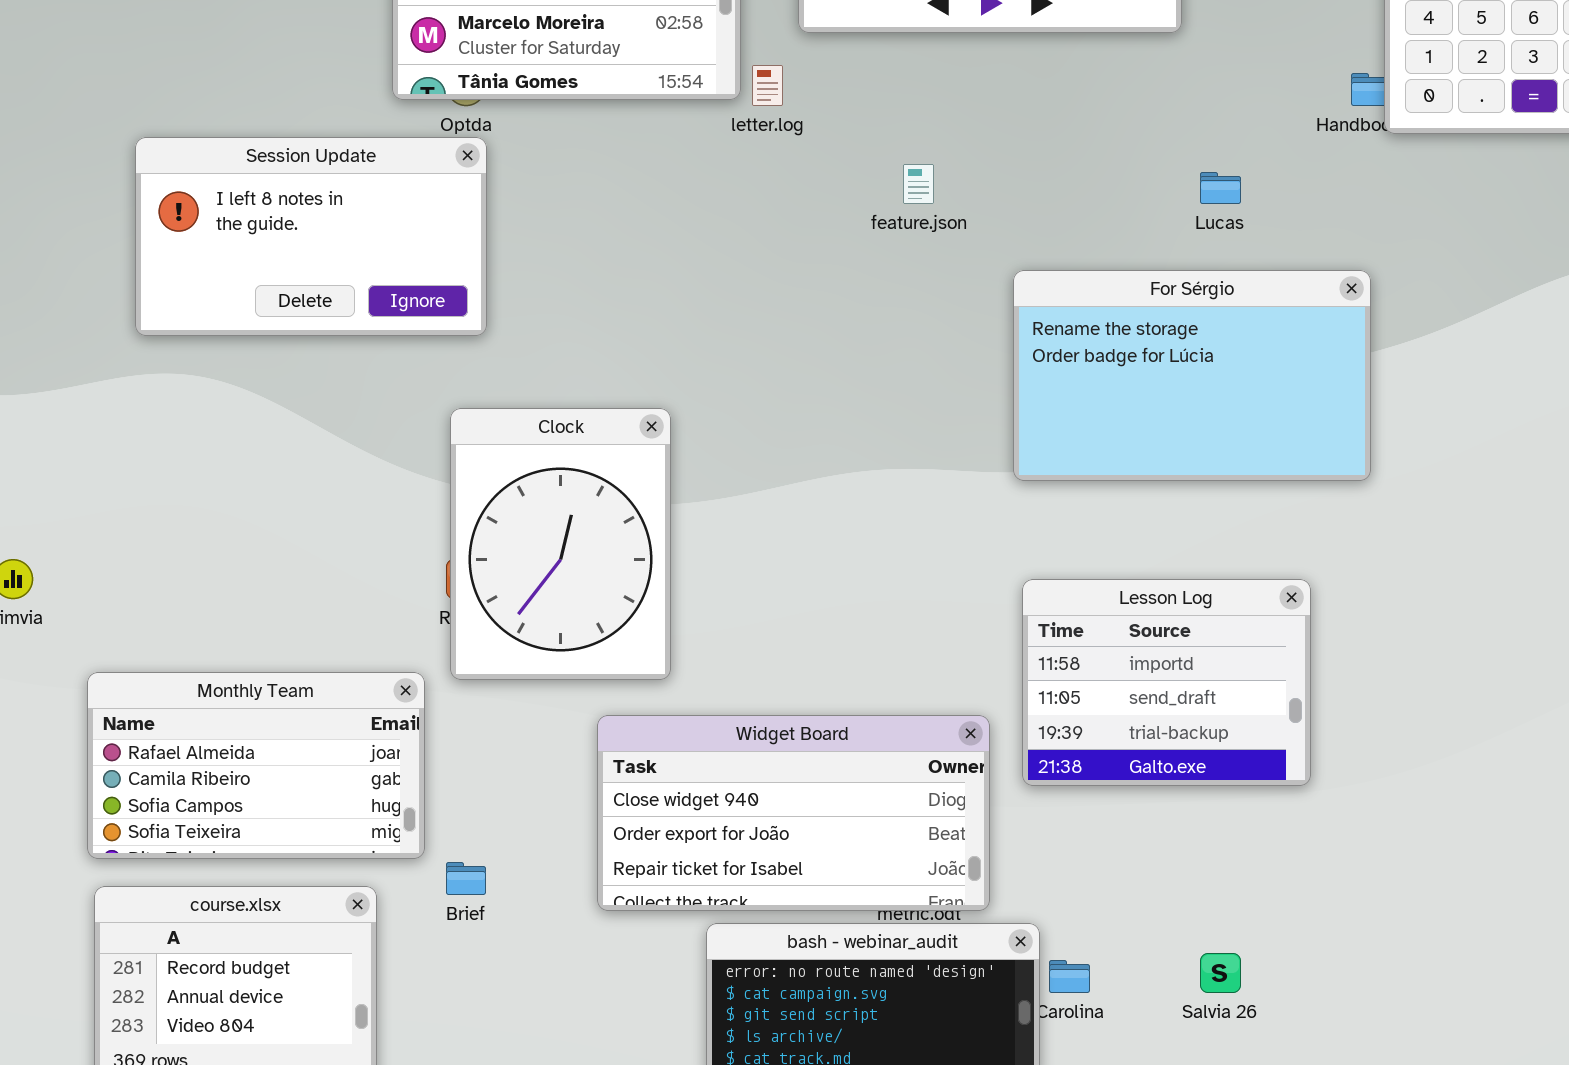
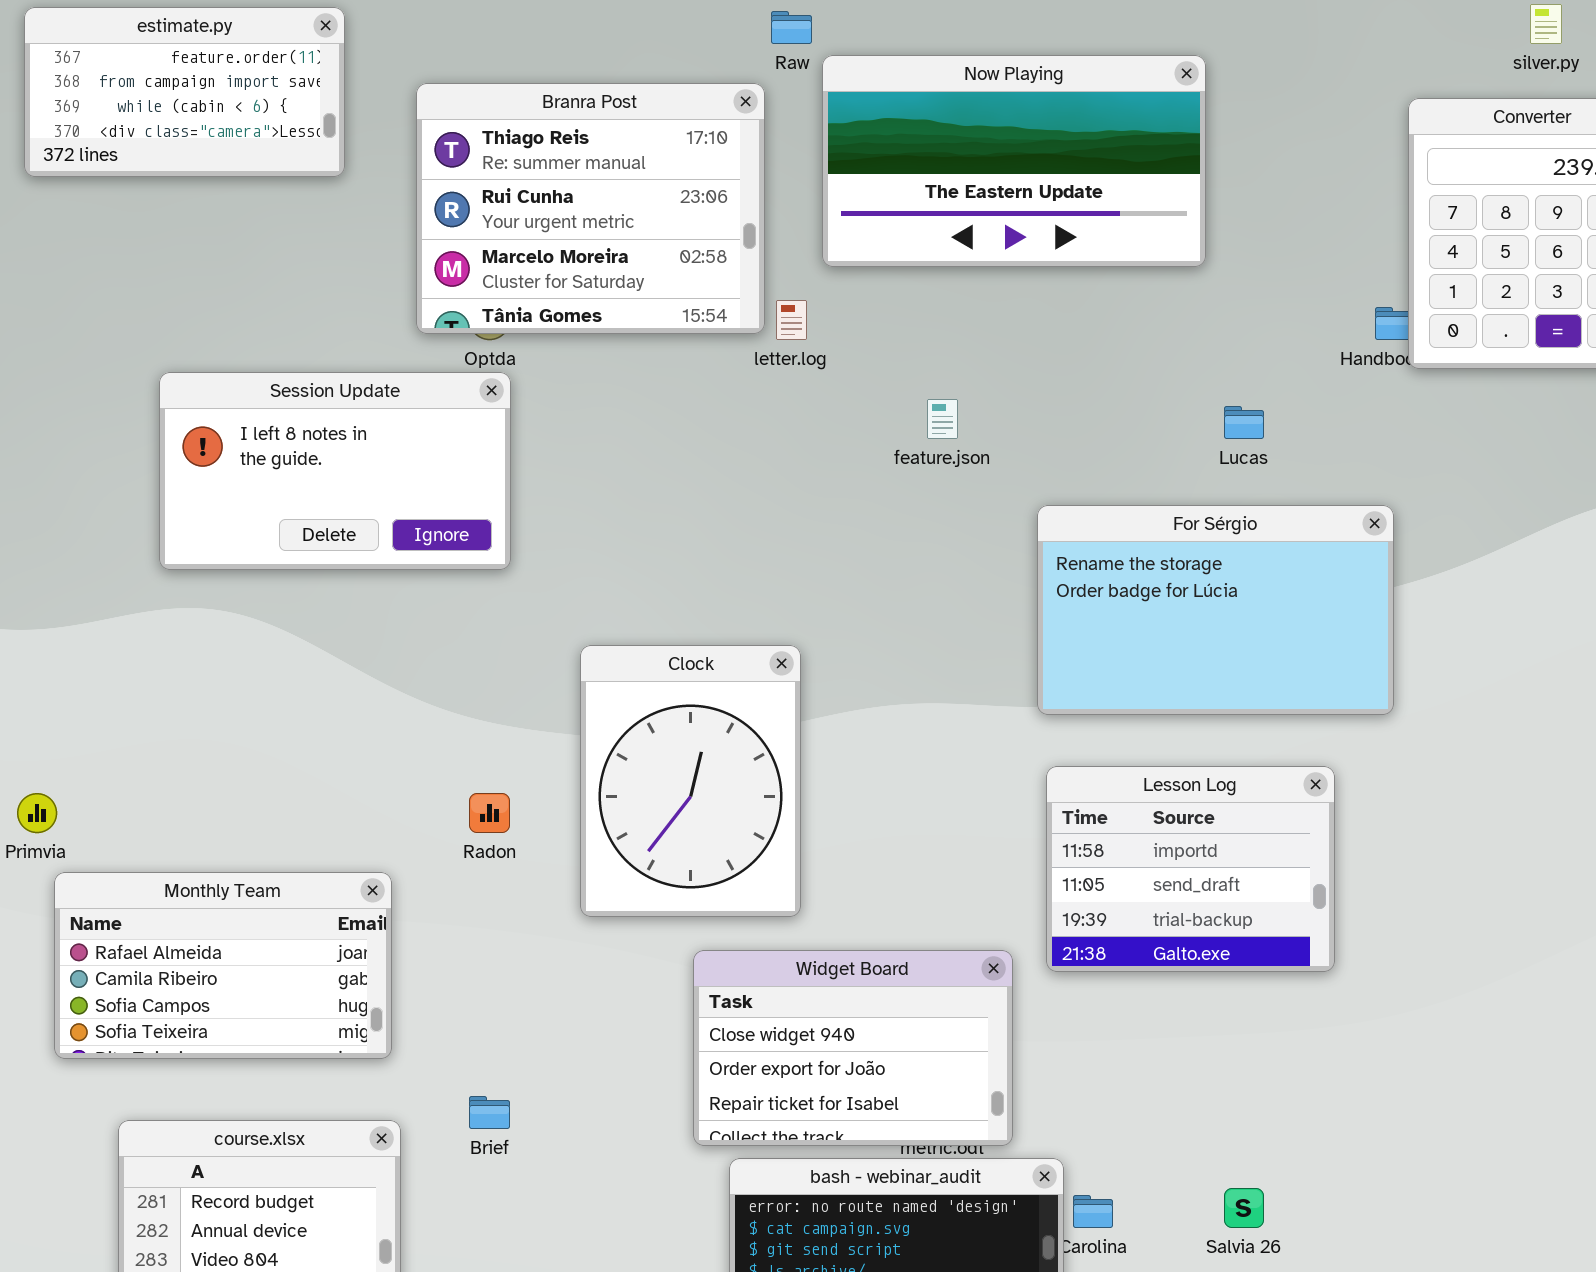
Clock: [450,408,671,680] -> [580,645,801,917], moved
Lesson Log: [1022,579,1311,786] -> [1046,766,1335,972], moved
Monthly Team: [87,672,425,859] -> [54,872,392,1059], moved
Widget Board: [597,715,990,911] -> [693,950,1013,1146], resized

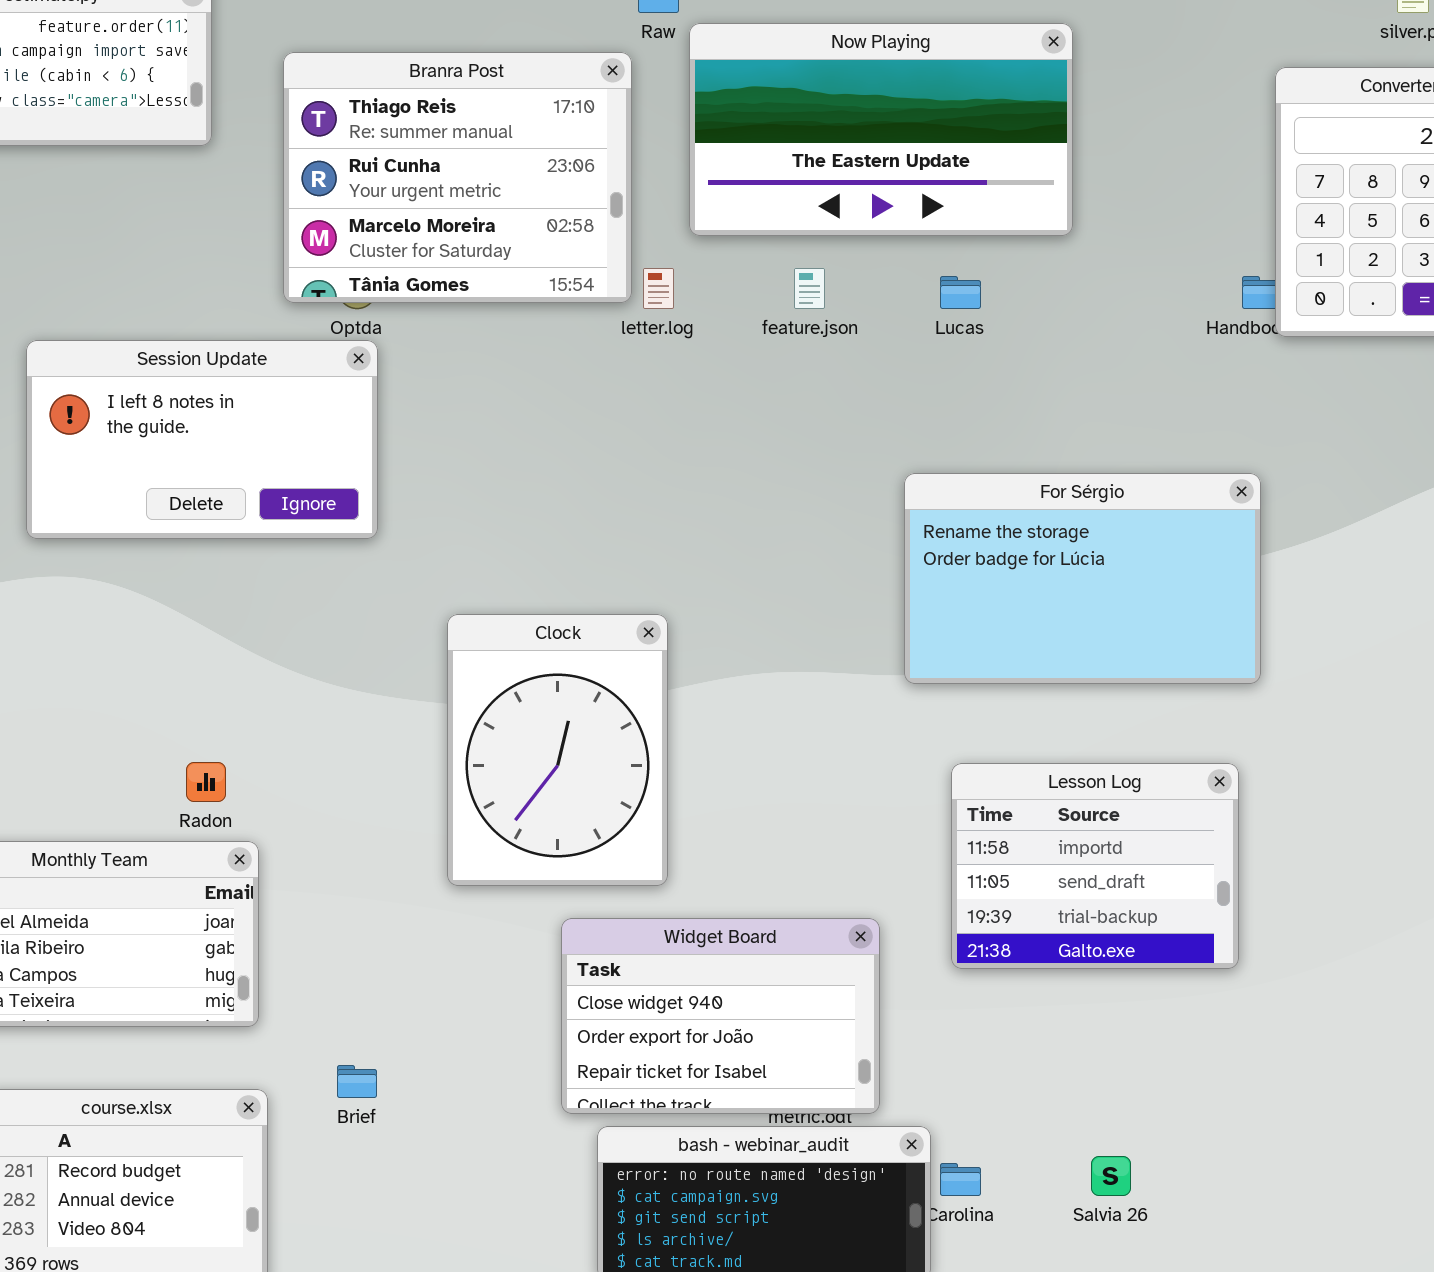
feature.json: [927,399,958,439] -> [794,268,825,309], moved
Lucas: [1224,406,1264,439] -> [940,276,981,309], moved
Lesson Log: [1046,766,1335,972] -> [951,763,1239,969], moved
Radon: [469,793,510,833] -> [186,762,226,802], moved

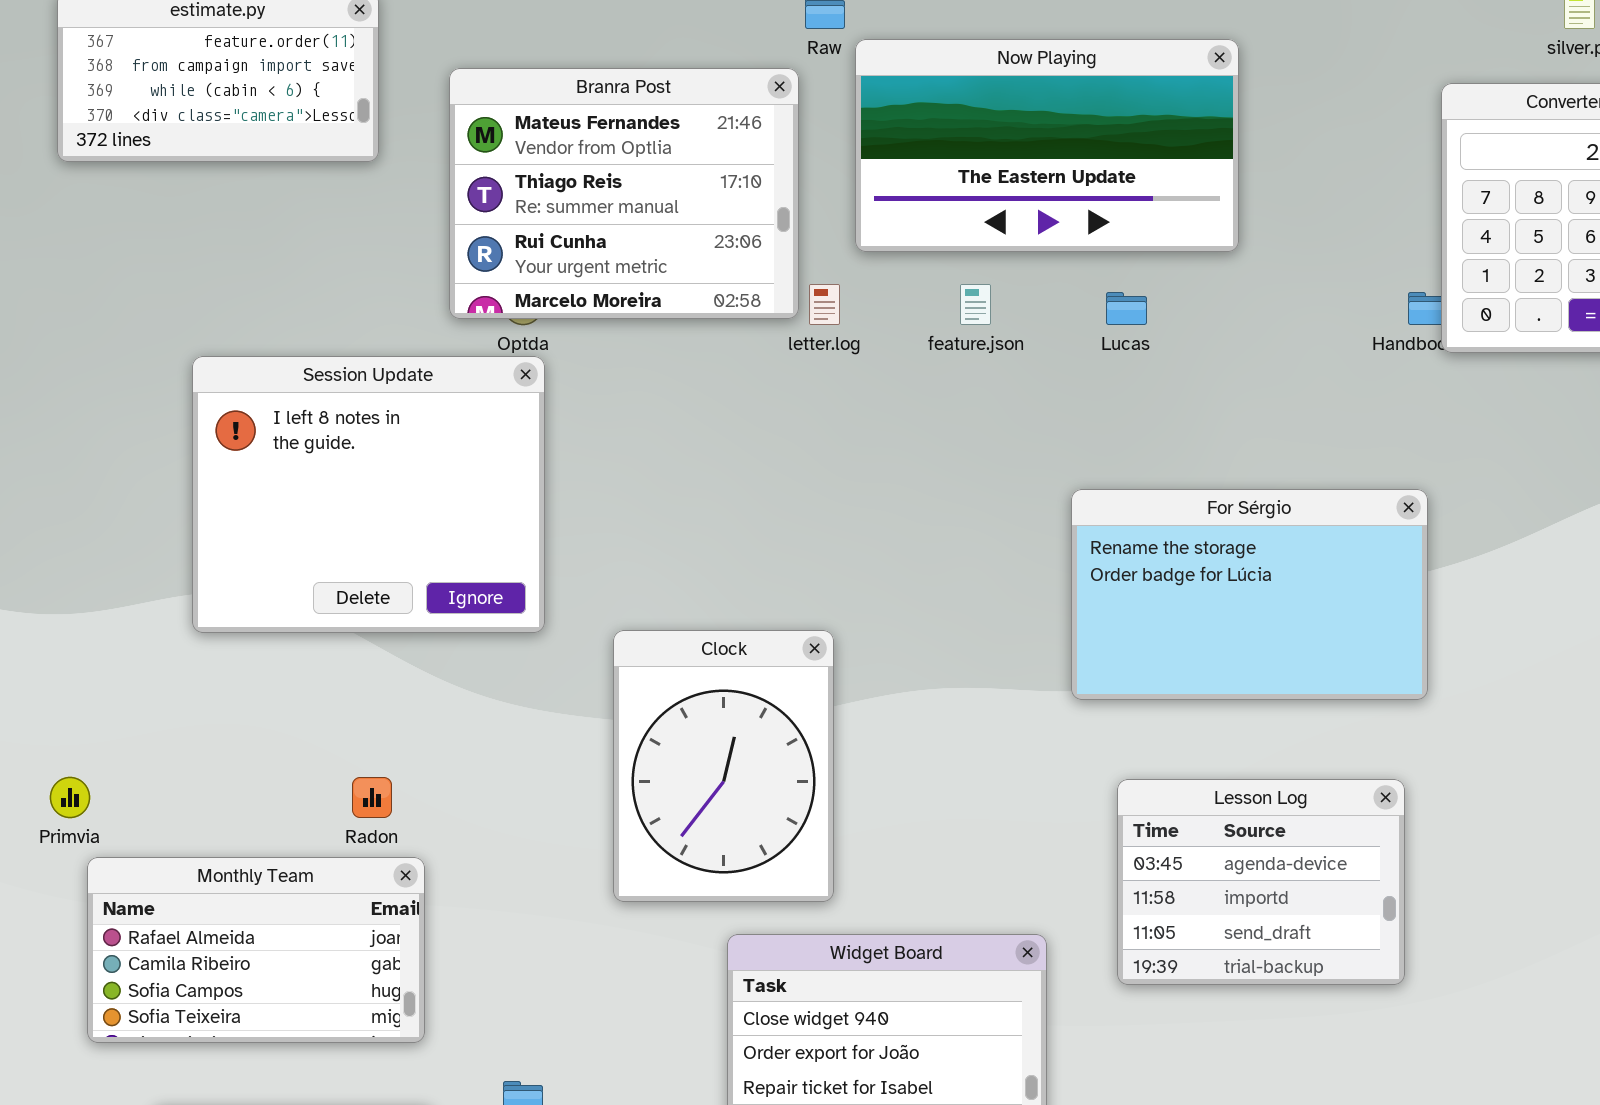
Branra Post: [283,52,632,303] -> [449,68,799,319], scrolled up 1 row
Session Update: [26,340,378,539] -> [192,356,545,633], resized
Lesson Log: [951,763,1239,969] -> [1117,779,1405,985], scrolled up 1 row

